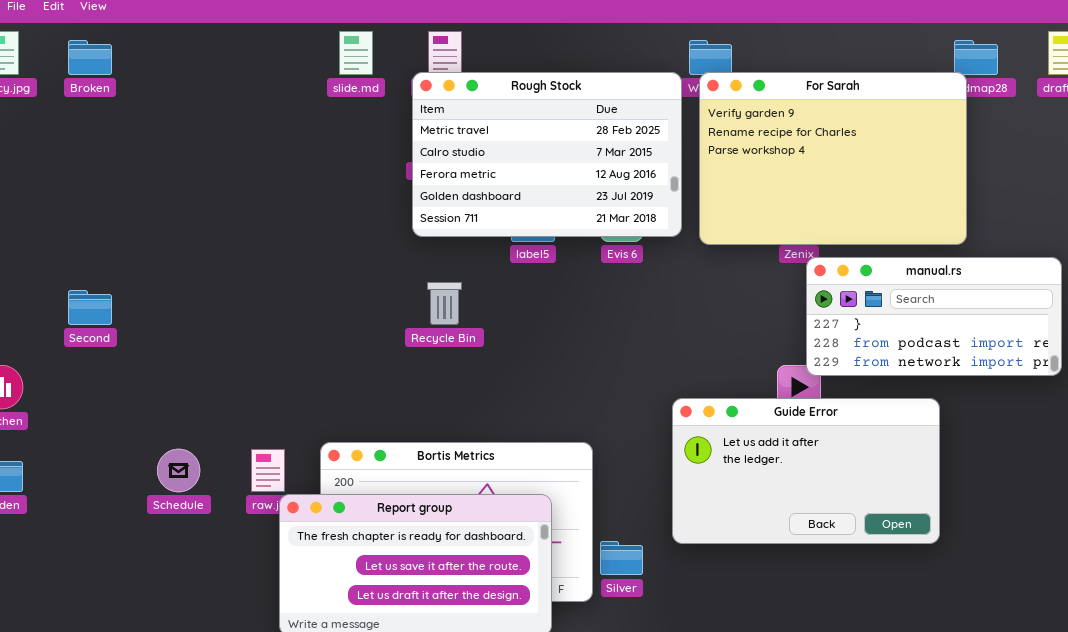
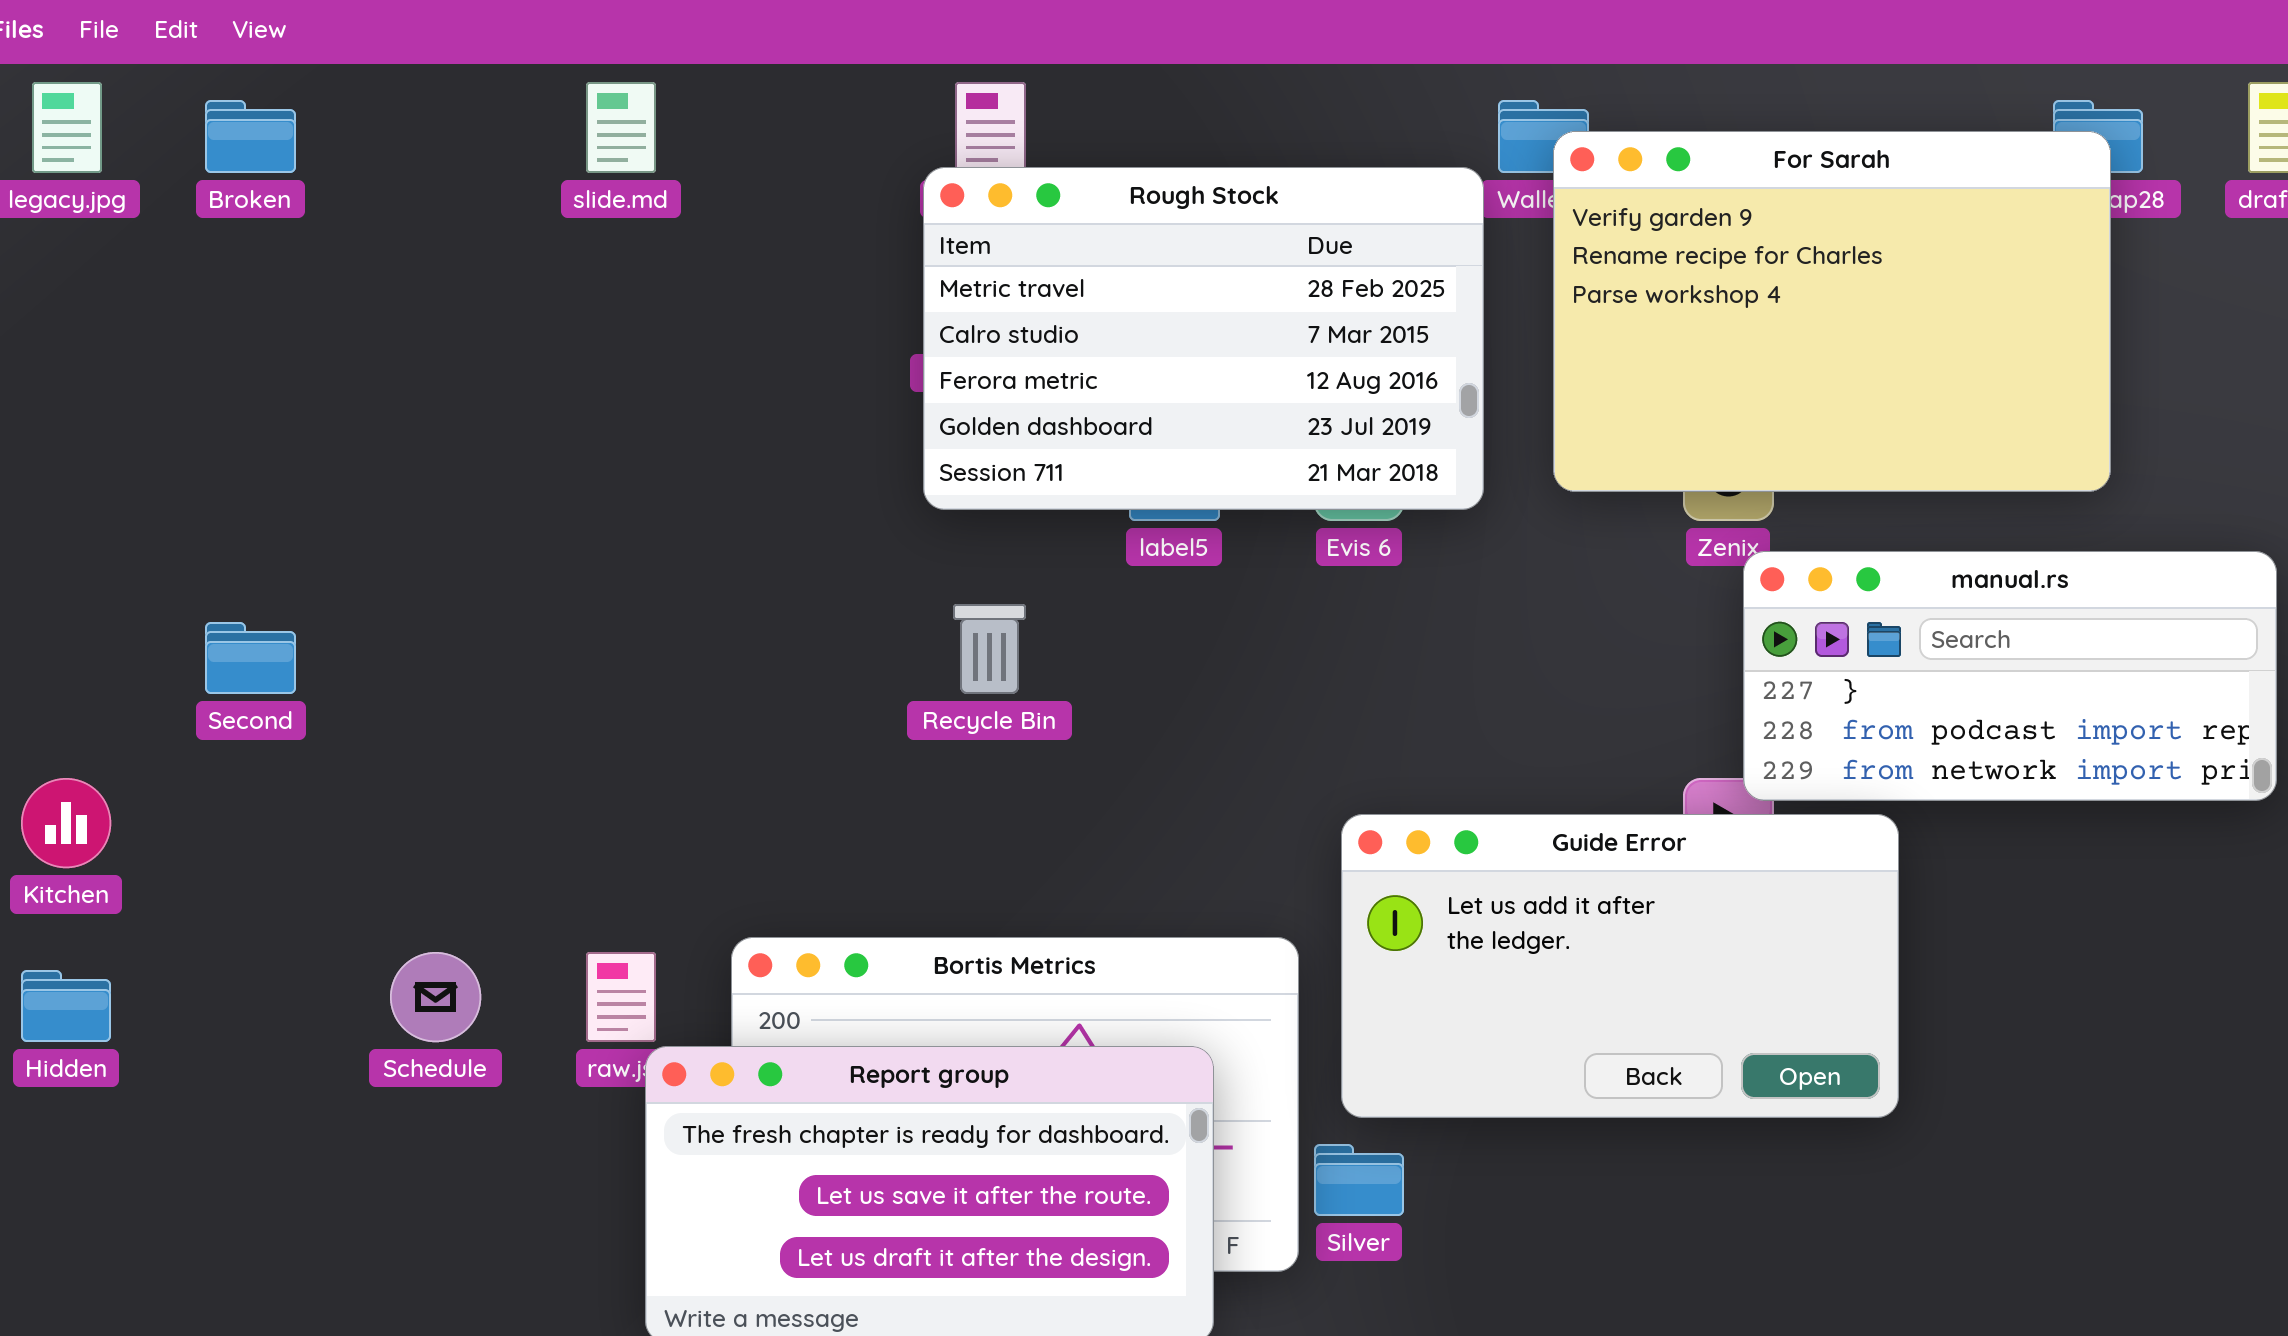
slide.md: [339,31,373,75] -> [586,82,656,173], moved
For Sarah: [699,72,967,245] -> [1553,131,2111,492], moved
Guide Error: [672,398,940,544] -> [1341,814,1899,1118], moved

